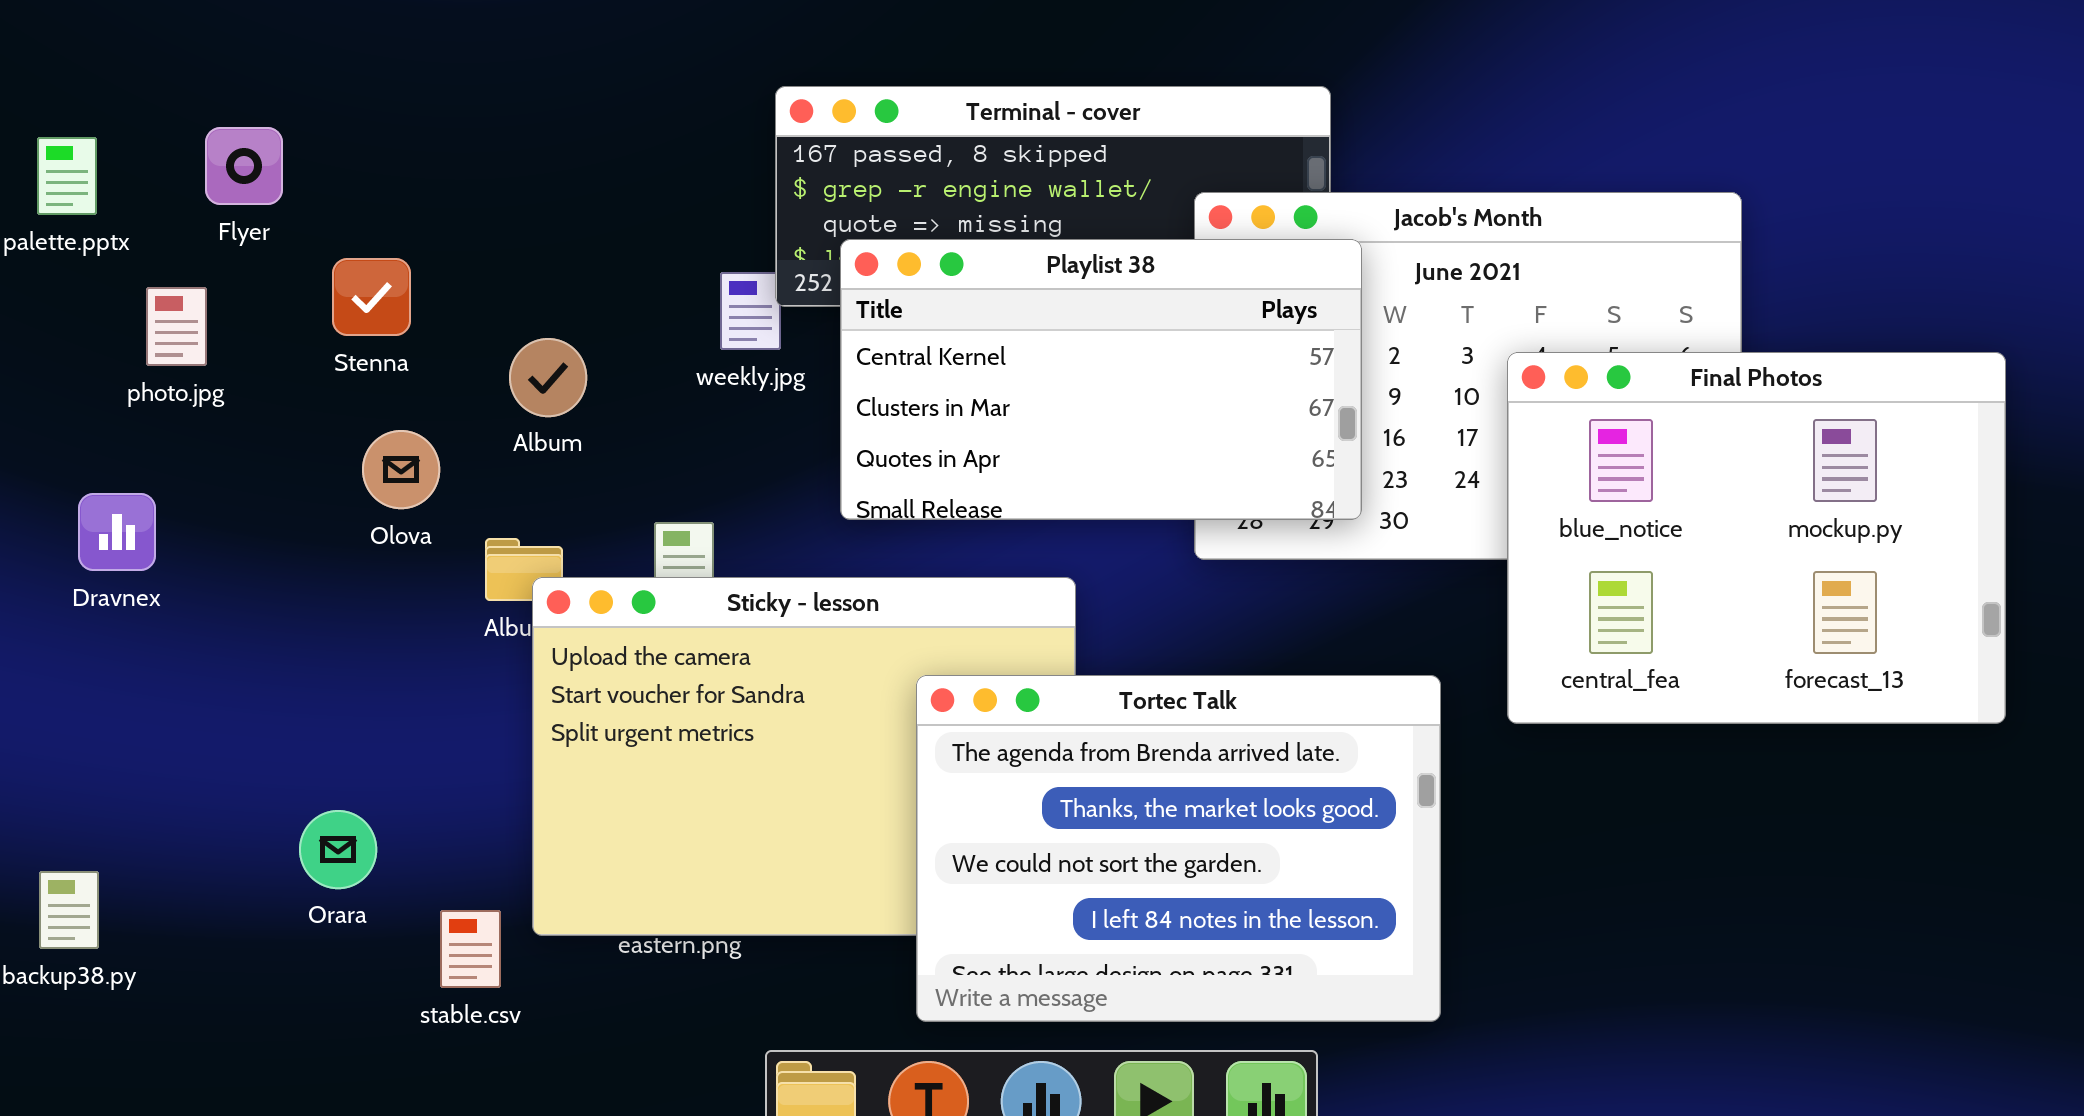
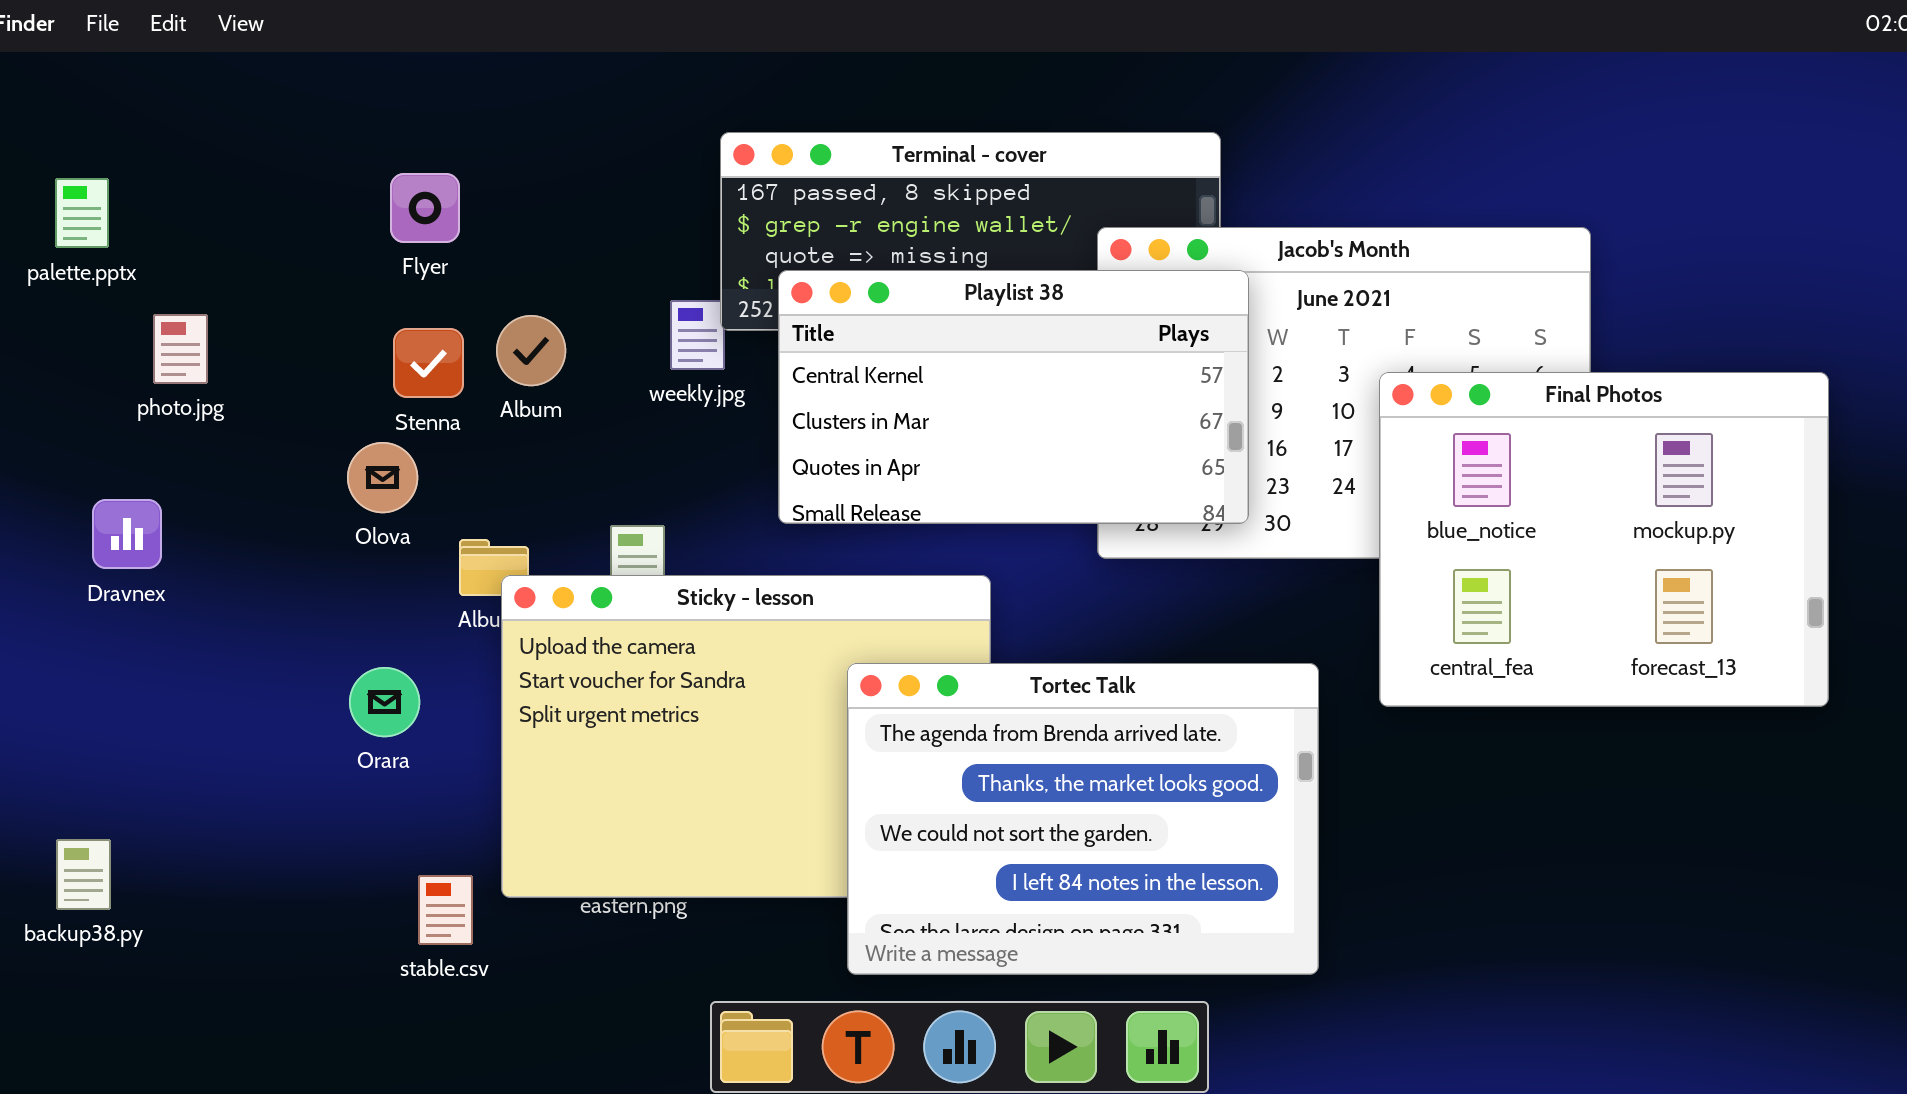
Flyer: [205,127,283,205] -> [390,173,460,243], moved
Stenna: [332,258,411,336] -> [393,328,464,398], moved
Album: [509,338,587,417] -> [496,315,566,386], moved
Orara: [299,810,377,889] -> [349,667,420,737], moved

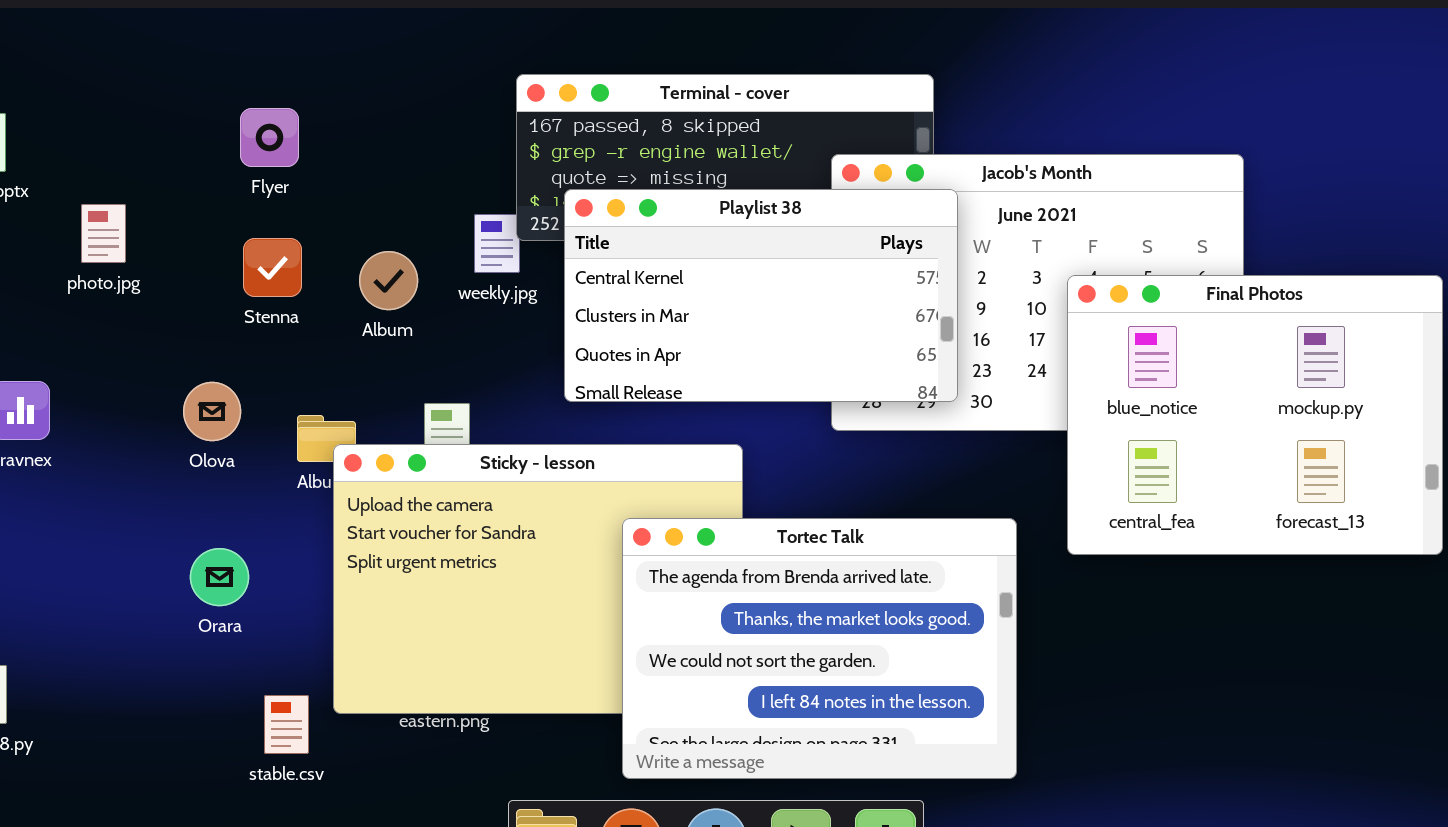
photo.jpg: [153,314,208,384] -> [81,204,126,263], moved
Album: [496,315,566,386] -> [359,251,418,310], moved
Olova: [347,442,418,513] -> [183,382,241,441], moved
Orara: [349,667,420,737] -> [190,548,249,606], moved

